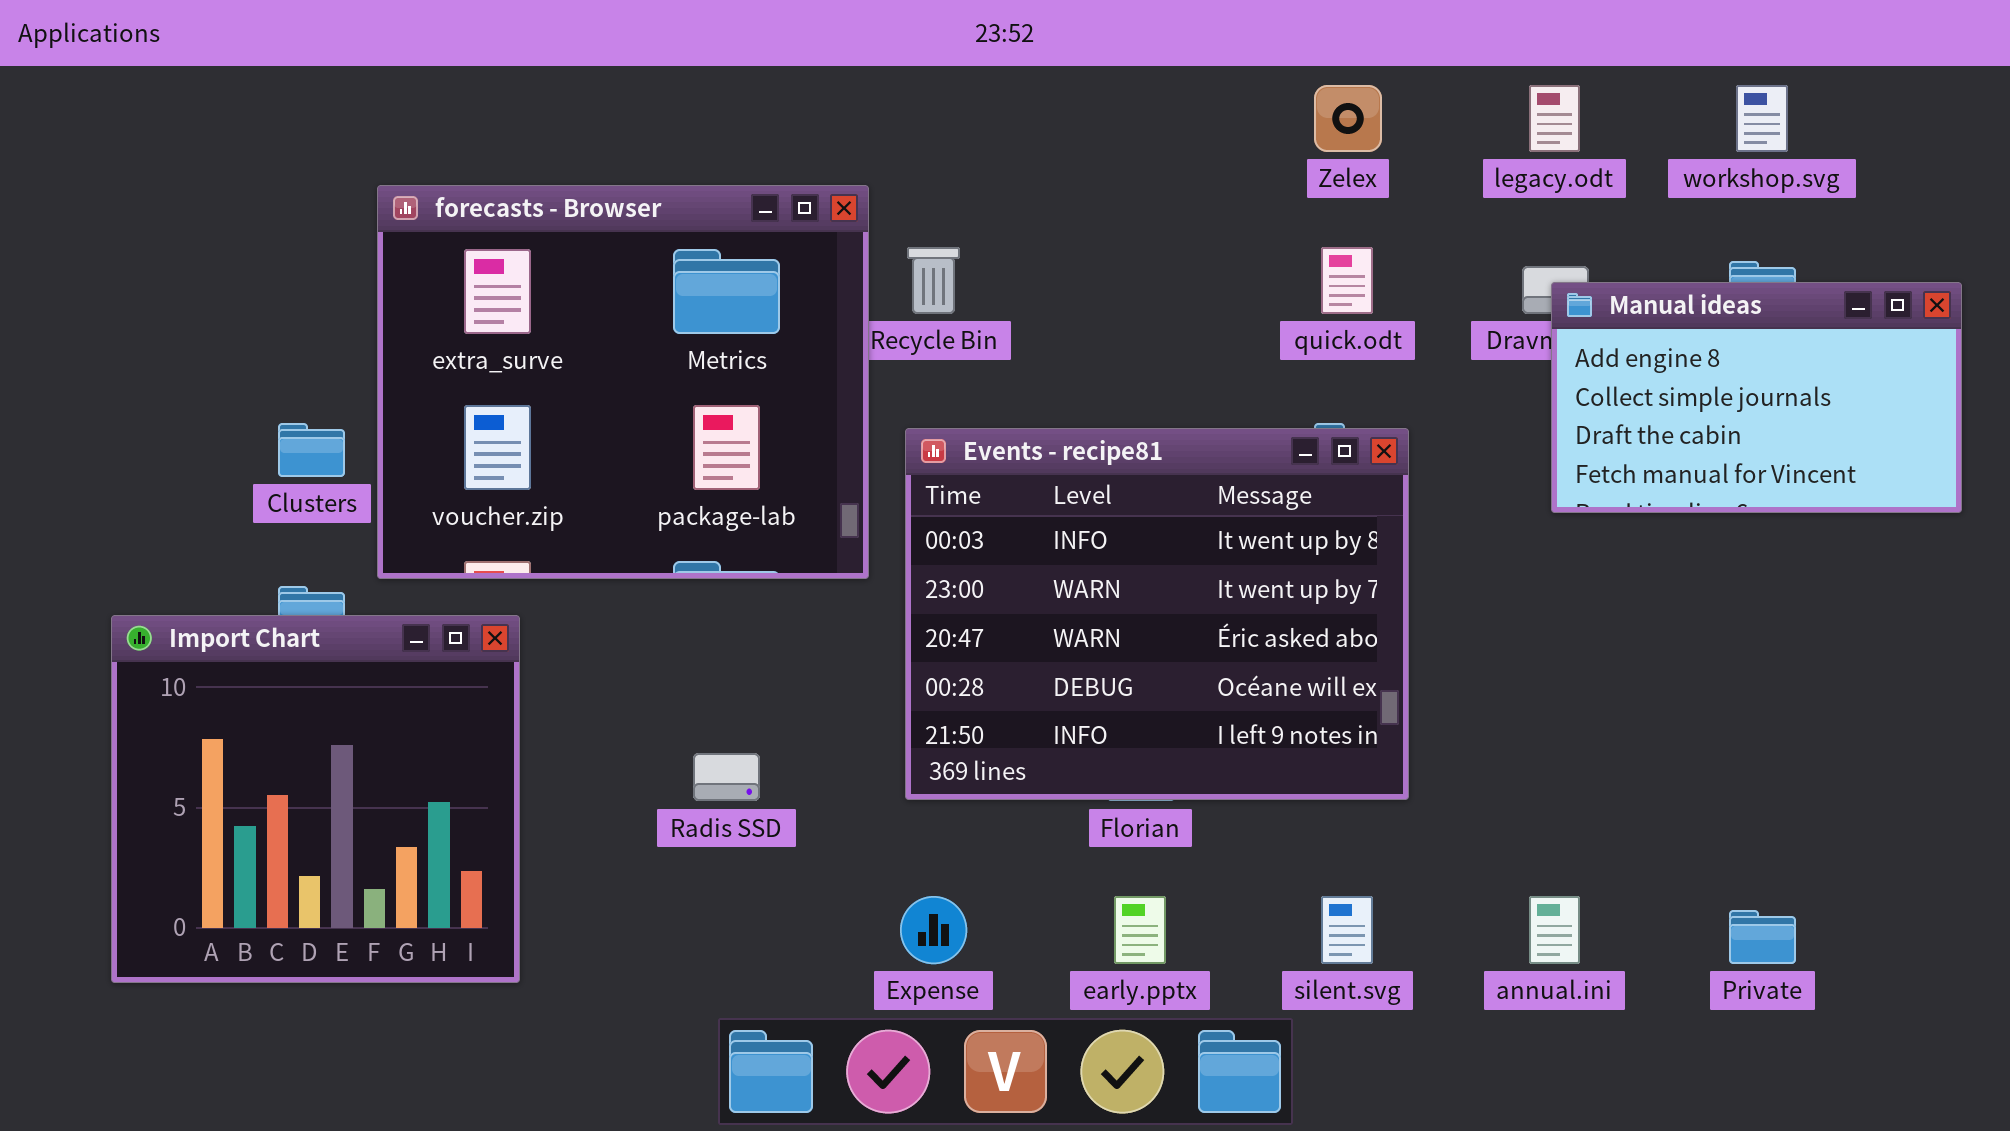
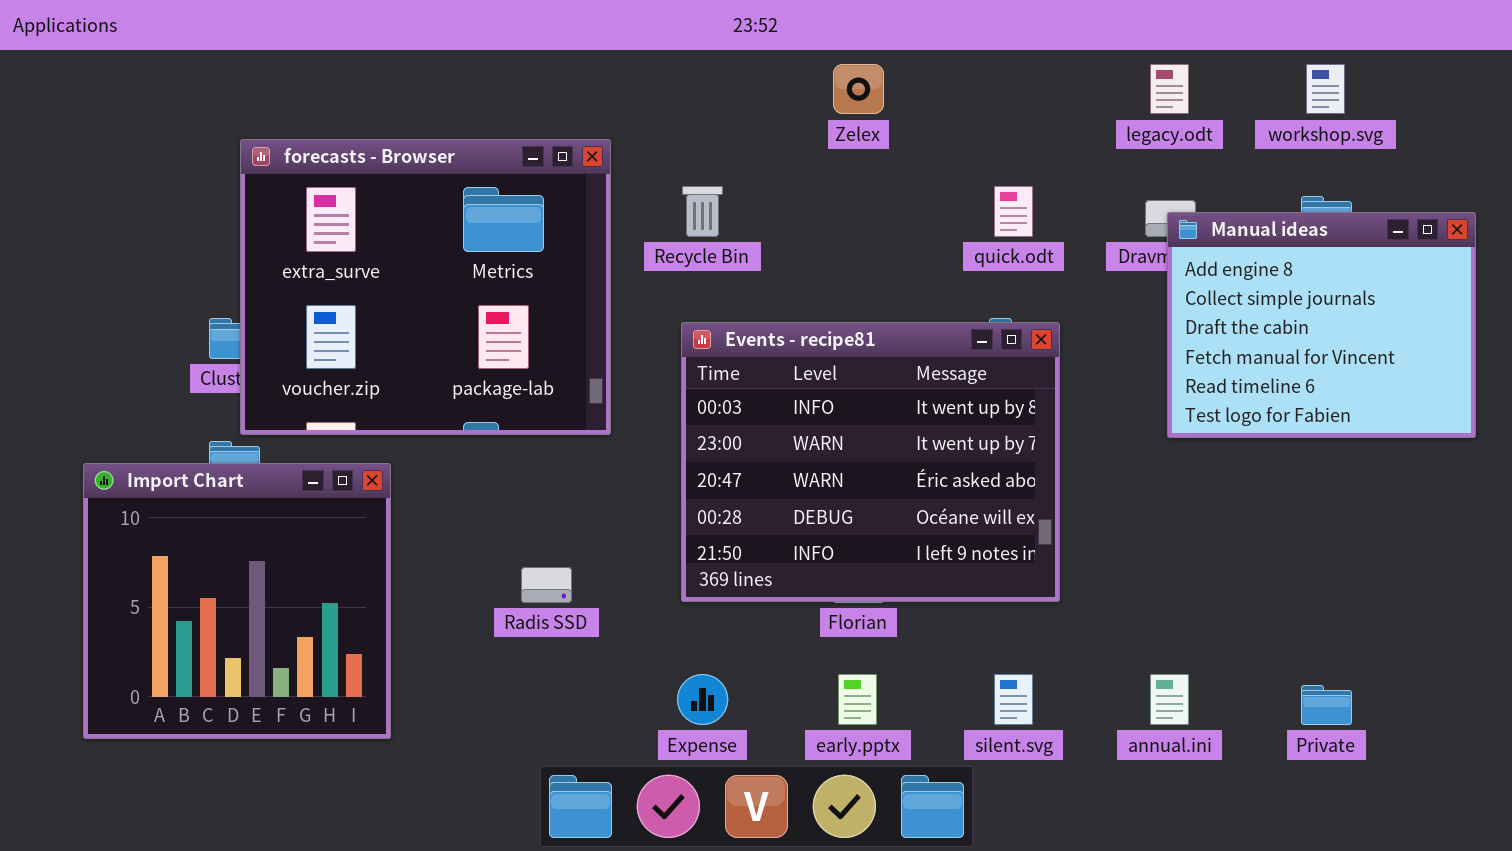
Zelex: [1314,85,1382,152] -> [833,64,884,114], moved
forecasts - Browser: [377,185,869,579] -> [240,139,611,435], moved
Manual ideas: [1551,282,1962,513] -> [1167,212,1476,438], resized

